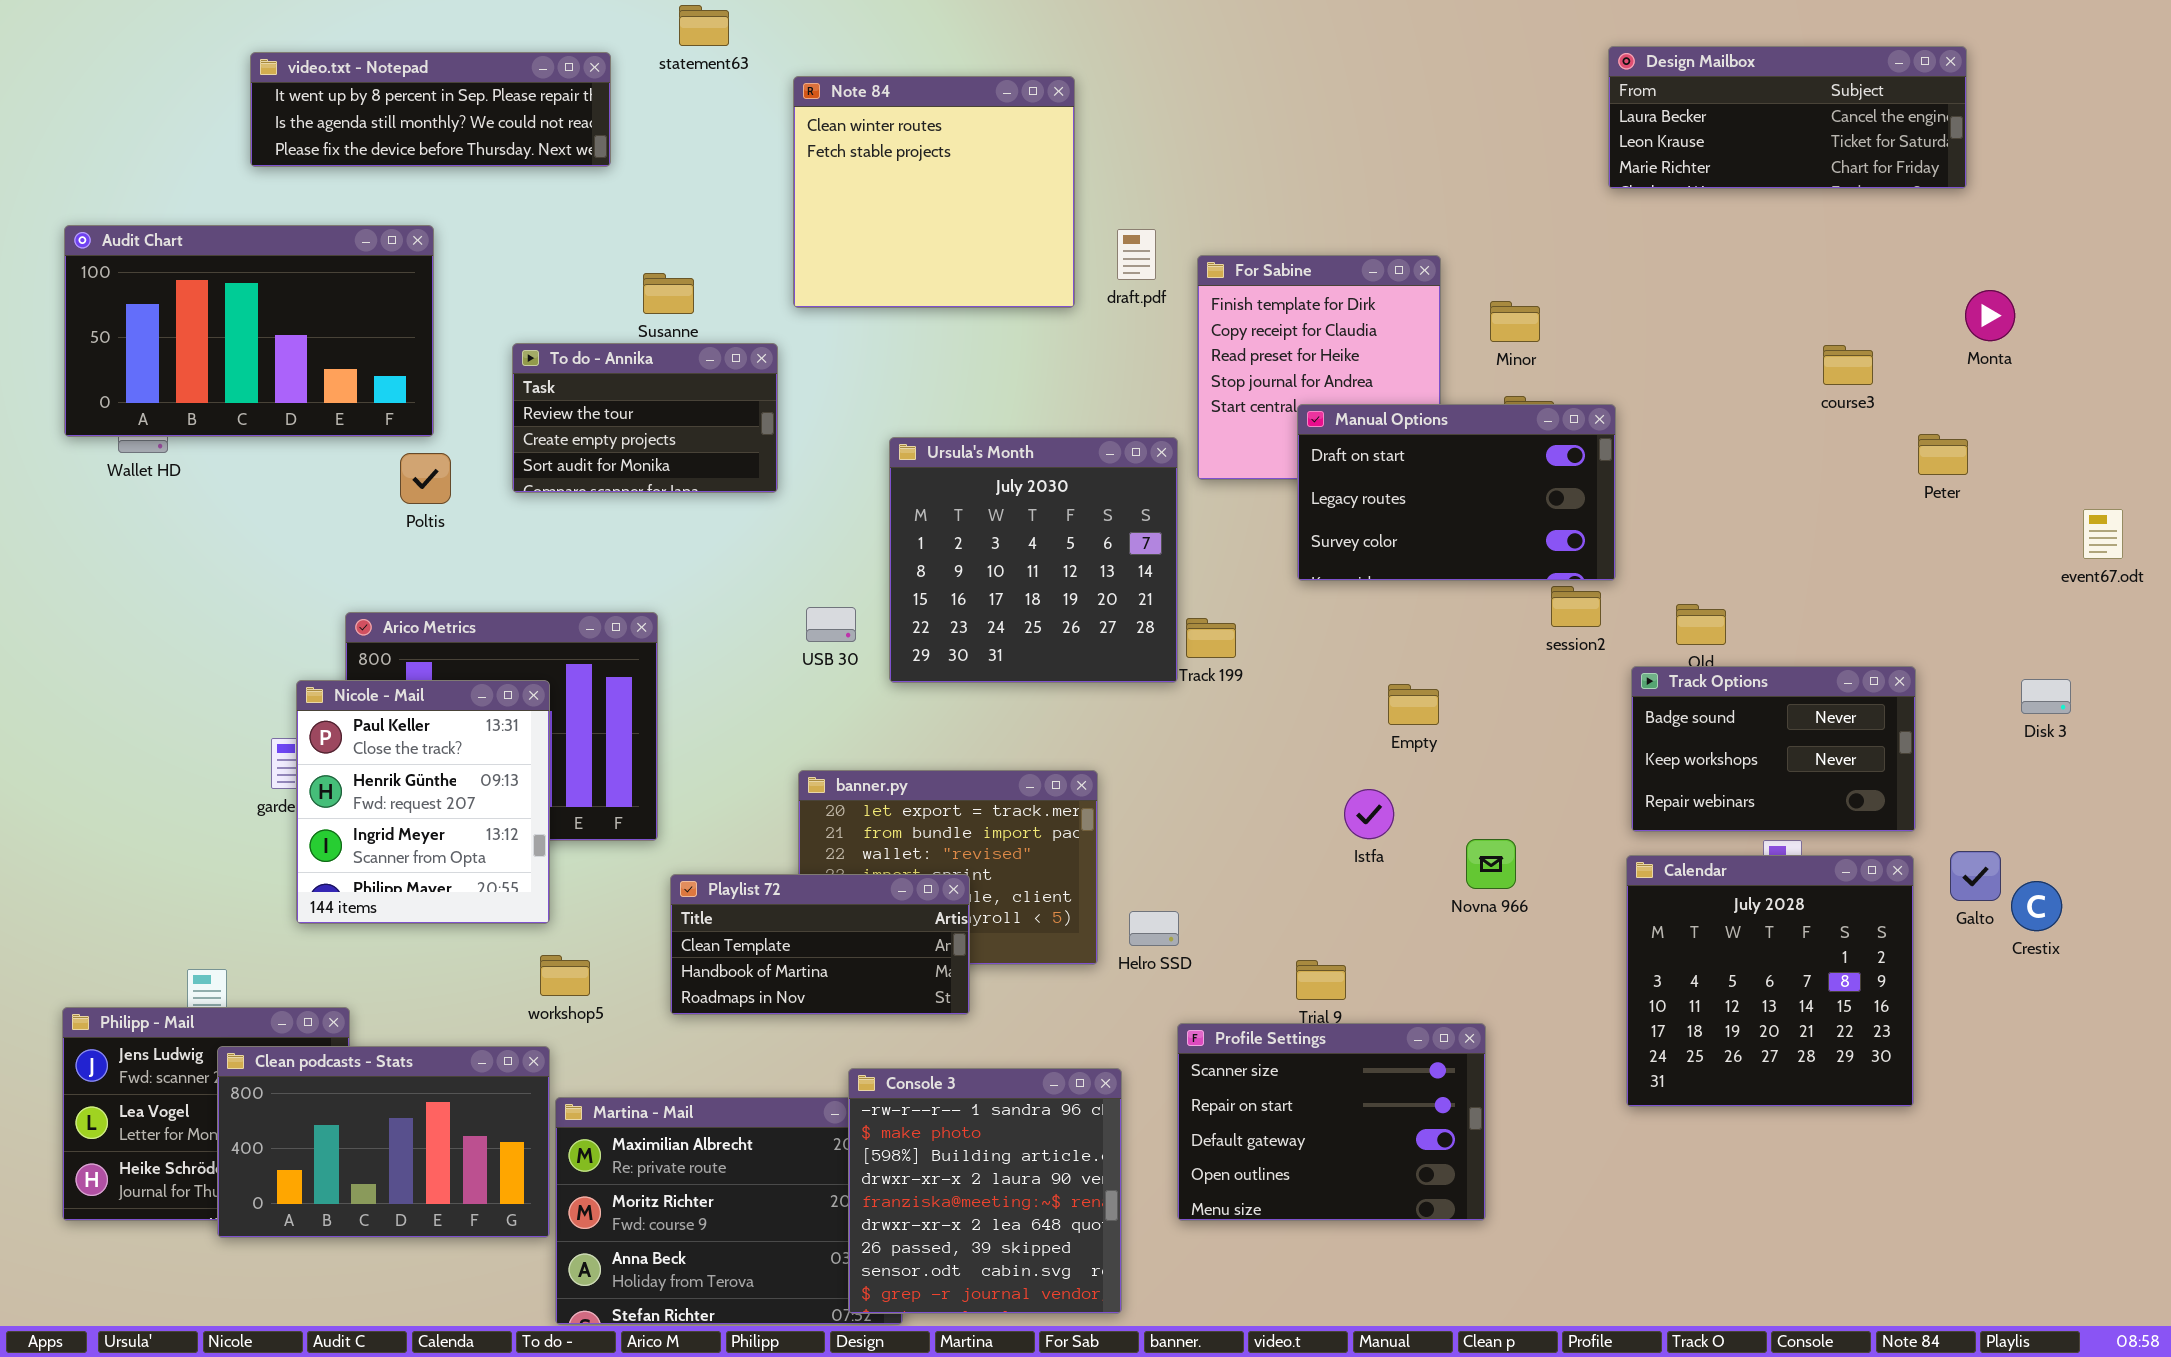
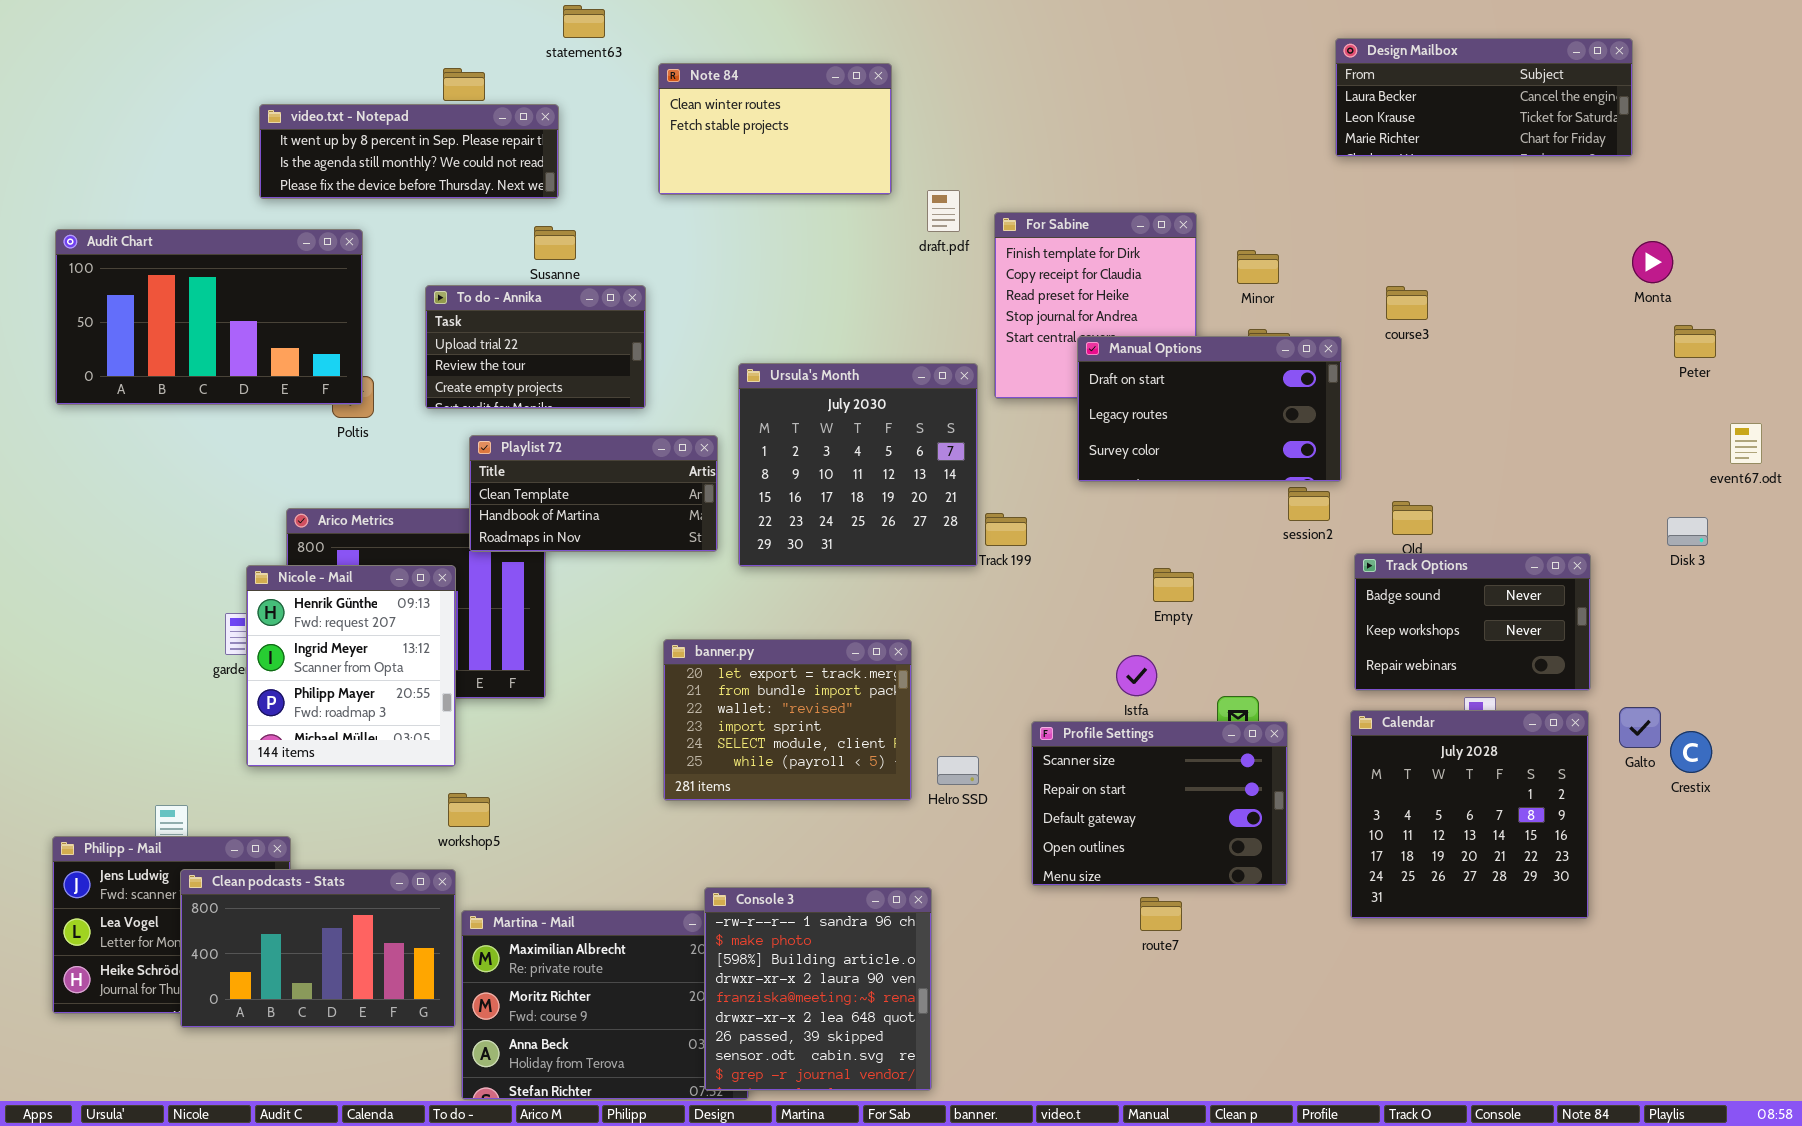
video.txt - Notepad: [250,52,611,167] -> [259,104,559,199], moved
Note 84: [793,76,1075,308] -> [658,63,892,195], resized
Audit Chart: [64,225,434,437] -> [55,229,363,405], moved
To do - Annika: [512,343,778,493] -> [425,285,646,409], scrolled up 1 row
course3: [1823,345,1873,385] -> [1386,286,1428,320], moved
Peter: [1918,434,1968,475] -> [1674,325,1716,358], moved
Disk 3: [2021,679,2071,714] -> [1667,517,1708,546], moved
Nicole - Mail: [296,680,550,924] -> [246,565,456,767], scrolled down 1 row
Playlist 72: [670,874,970,1015] -> [469,435,718,552], moved
Profile Settings: [1177,1023,1486,1221] -> [1031,721,1288,886], moved

